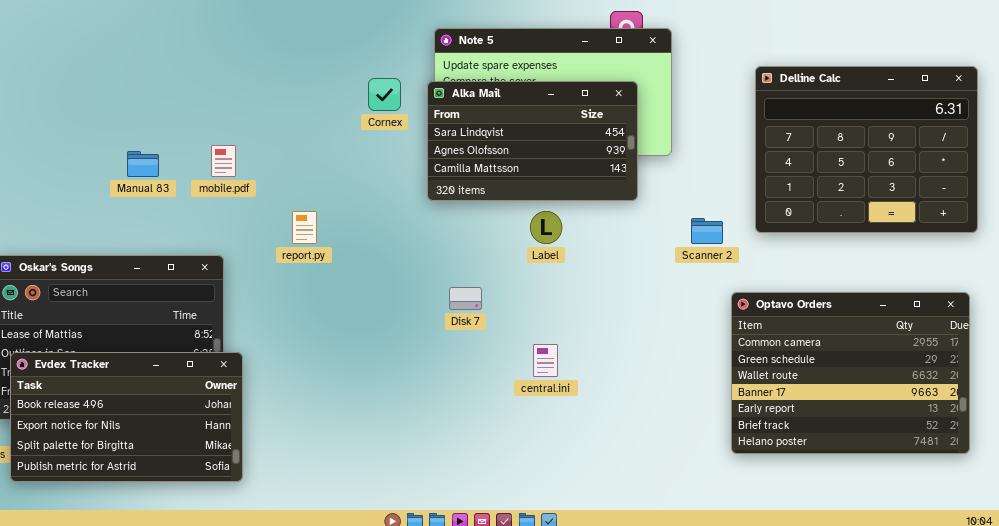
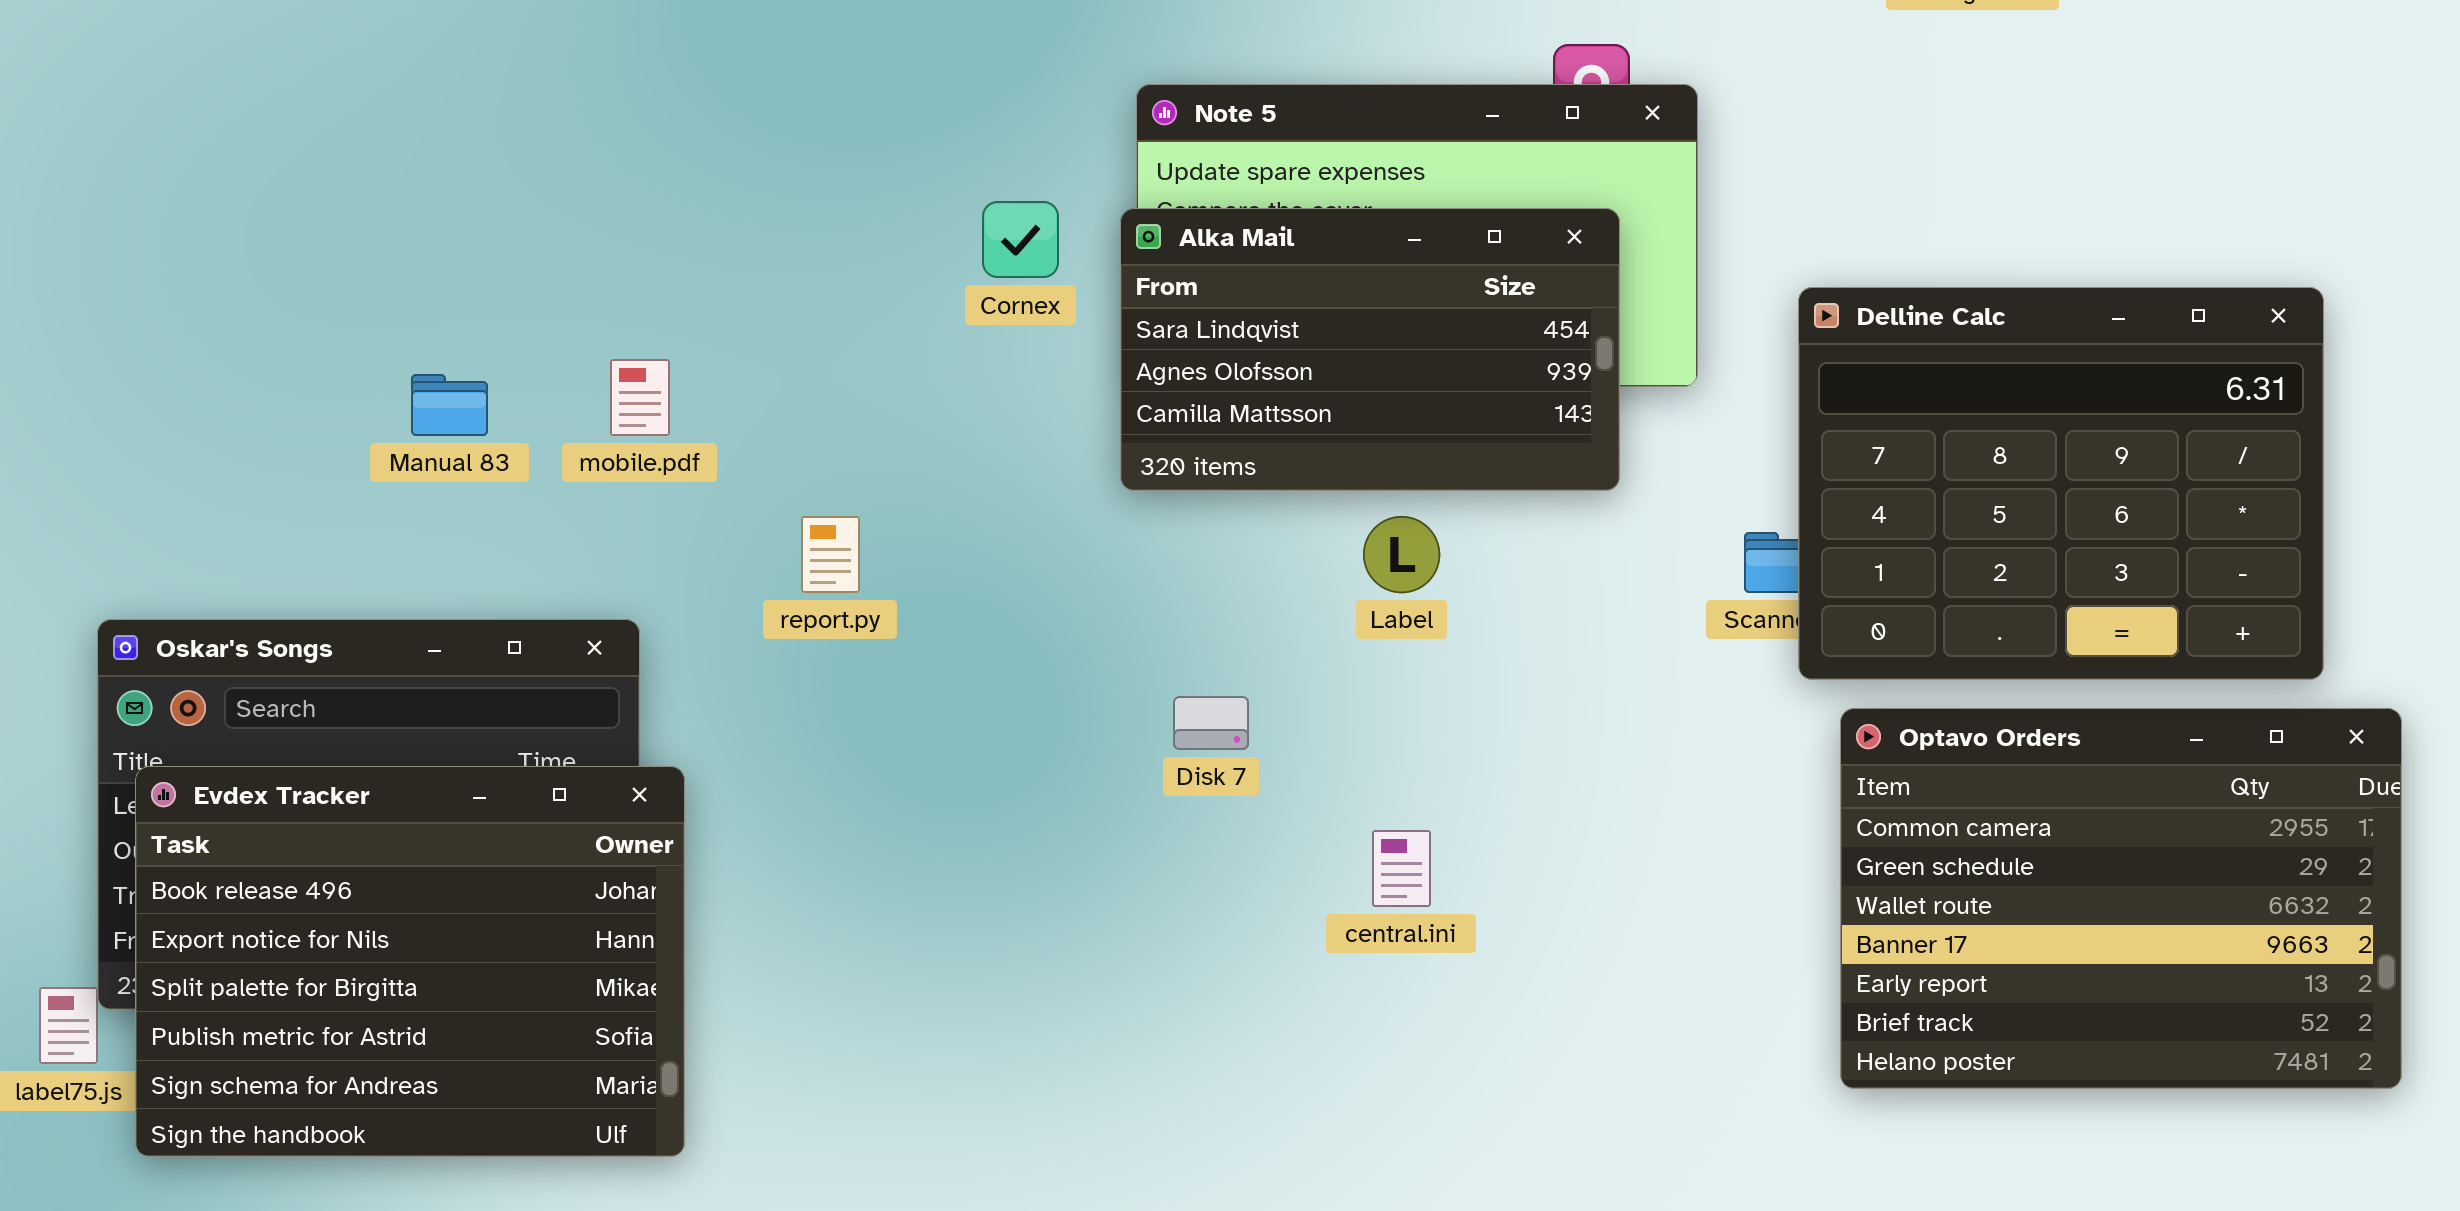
Delline Calc: [755,66,978,233] -> [1798,287,2324,680], moved
Evdex Tracker: [10,352,243,482] -> [135,766,685,1157], resized

